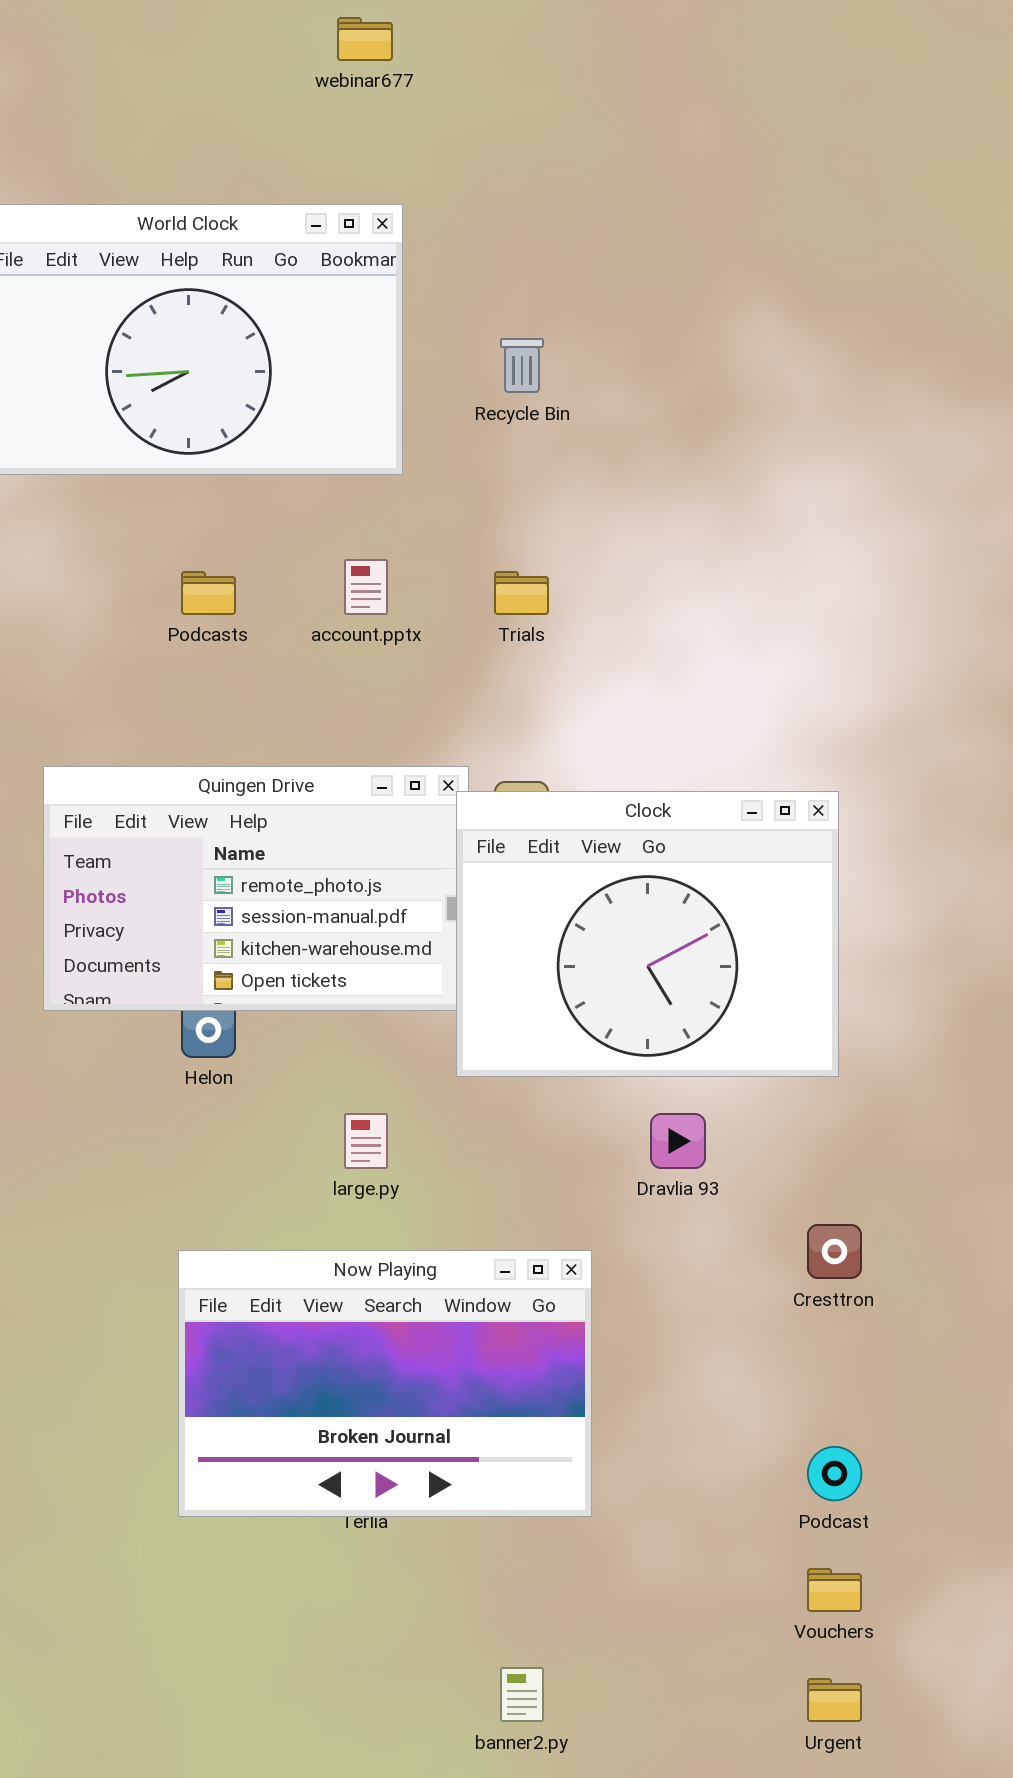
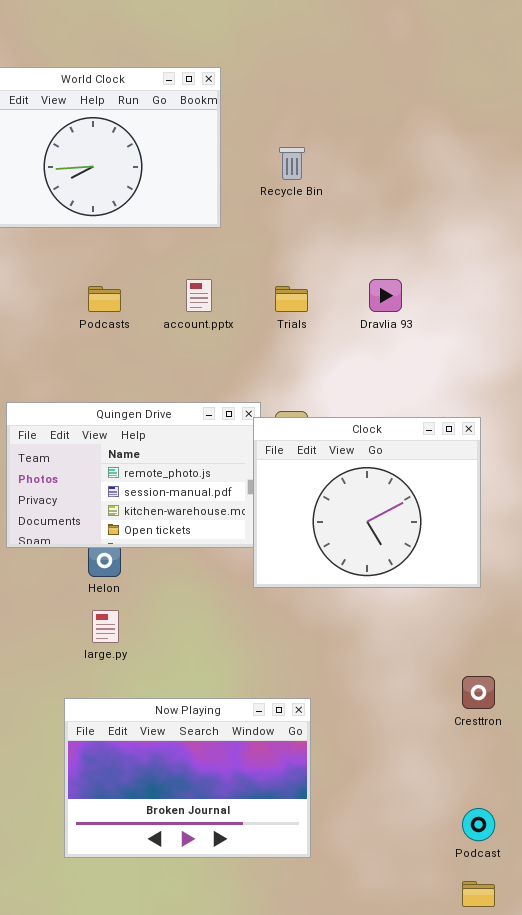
large.py: [344,1113,388,1169] -> [92,610,119,643], moved
Dravlia 93: [650,1113,706,1169] -> [369,279,402,312], moved
Now Playing: [178,1250,592,1517] -> [64,698,311,858], moved

